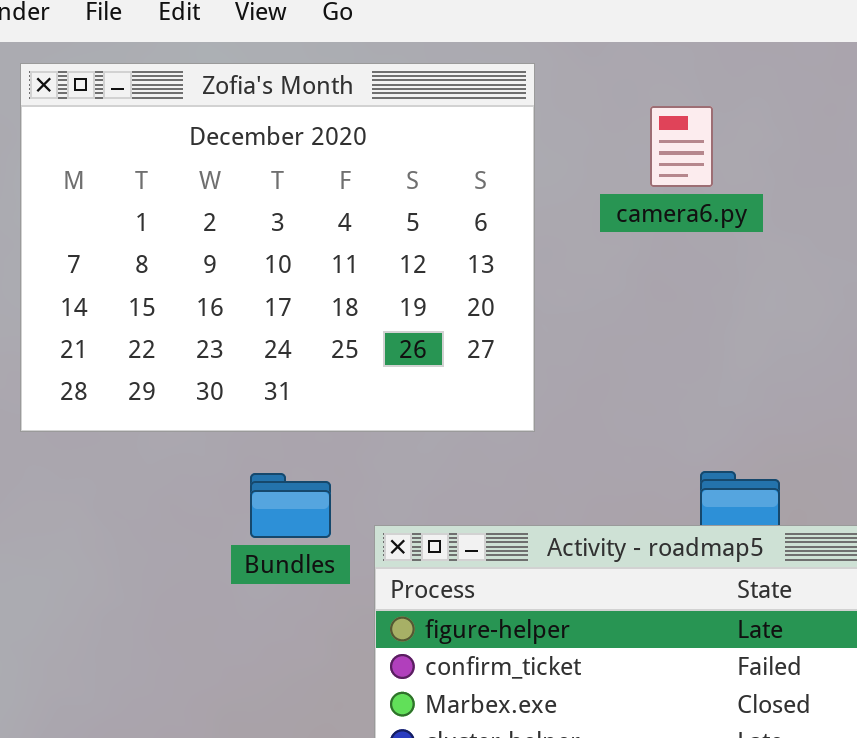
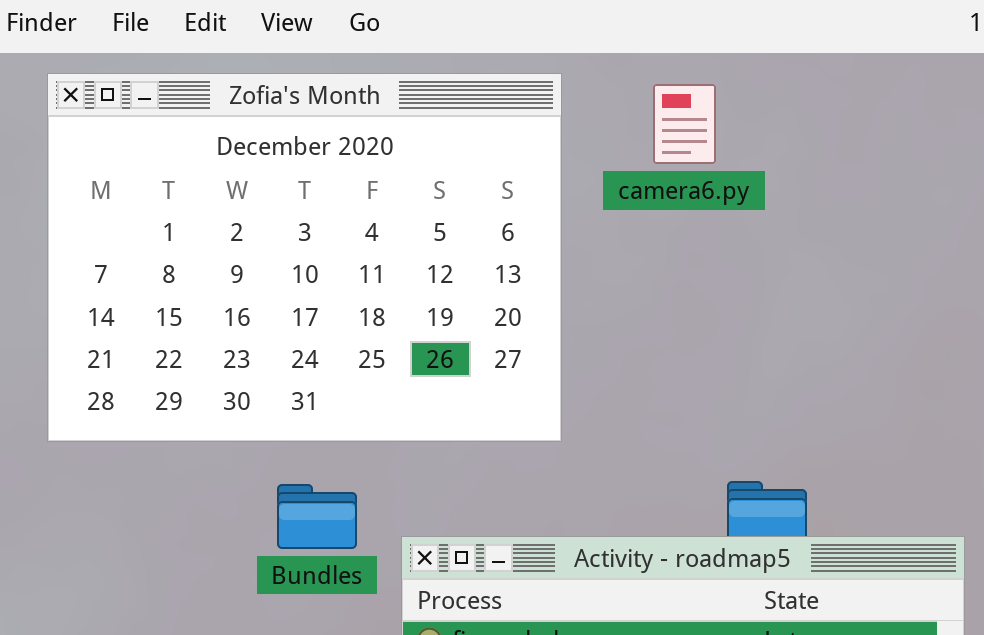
camera6.py: [650,106,713,187] -> [653,84,716,164], moved

